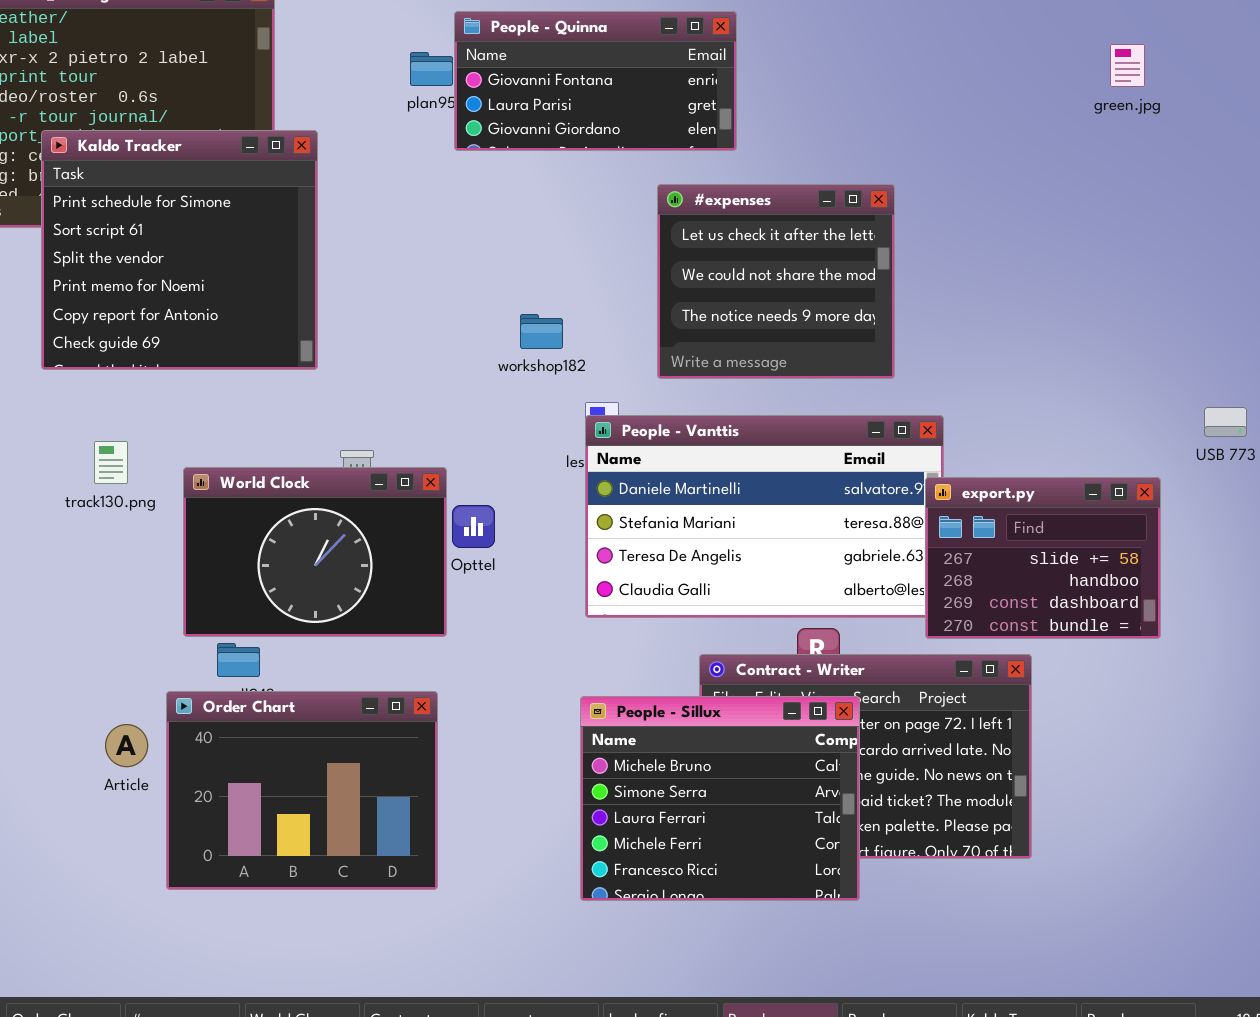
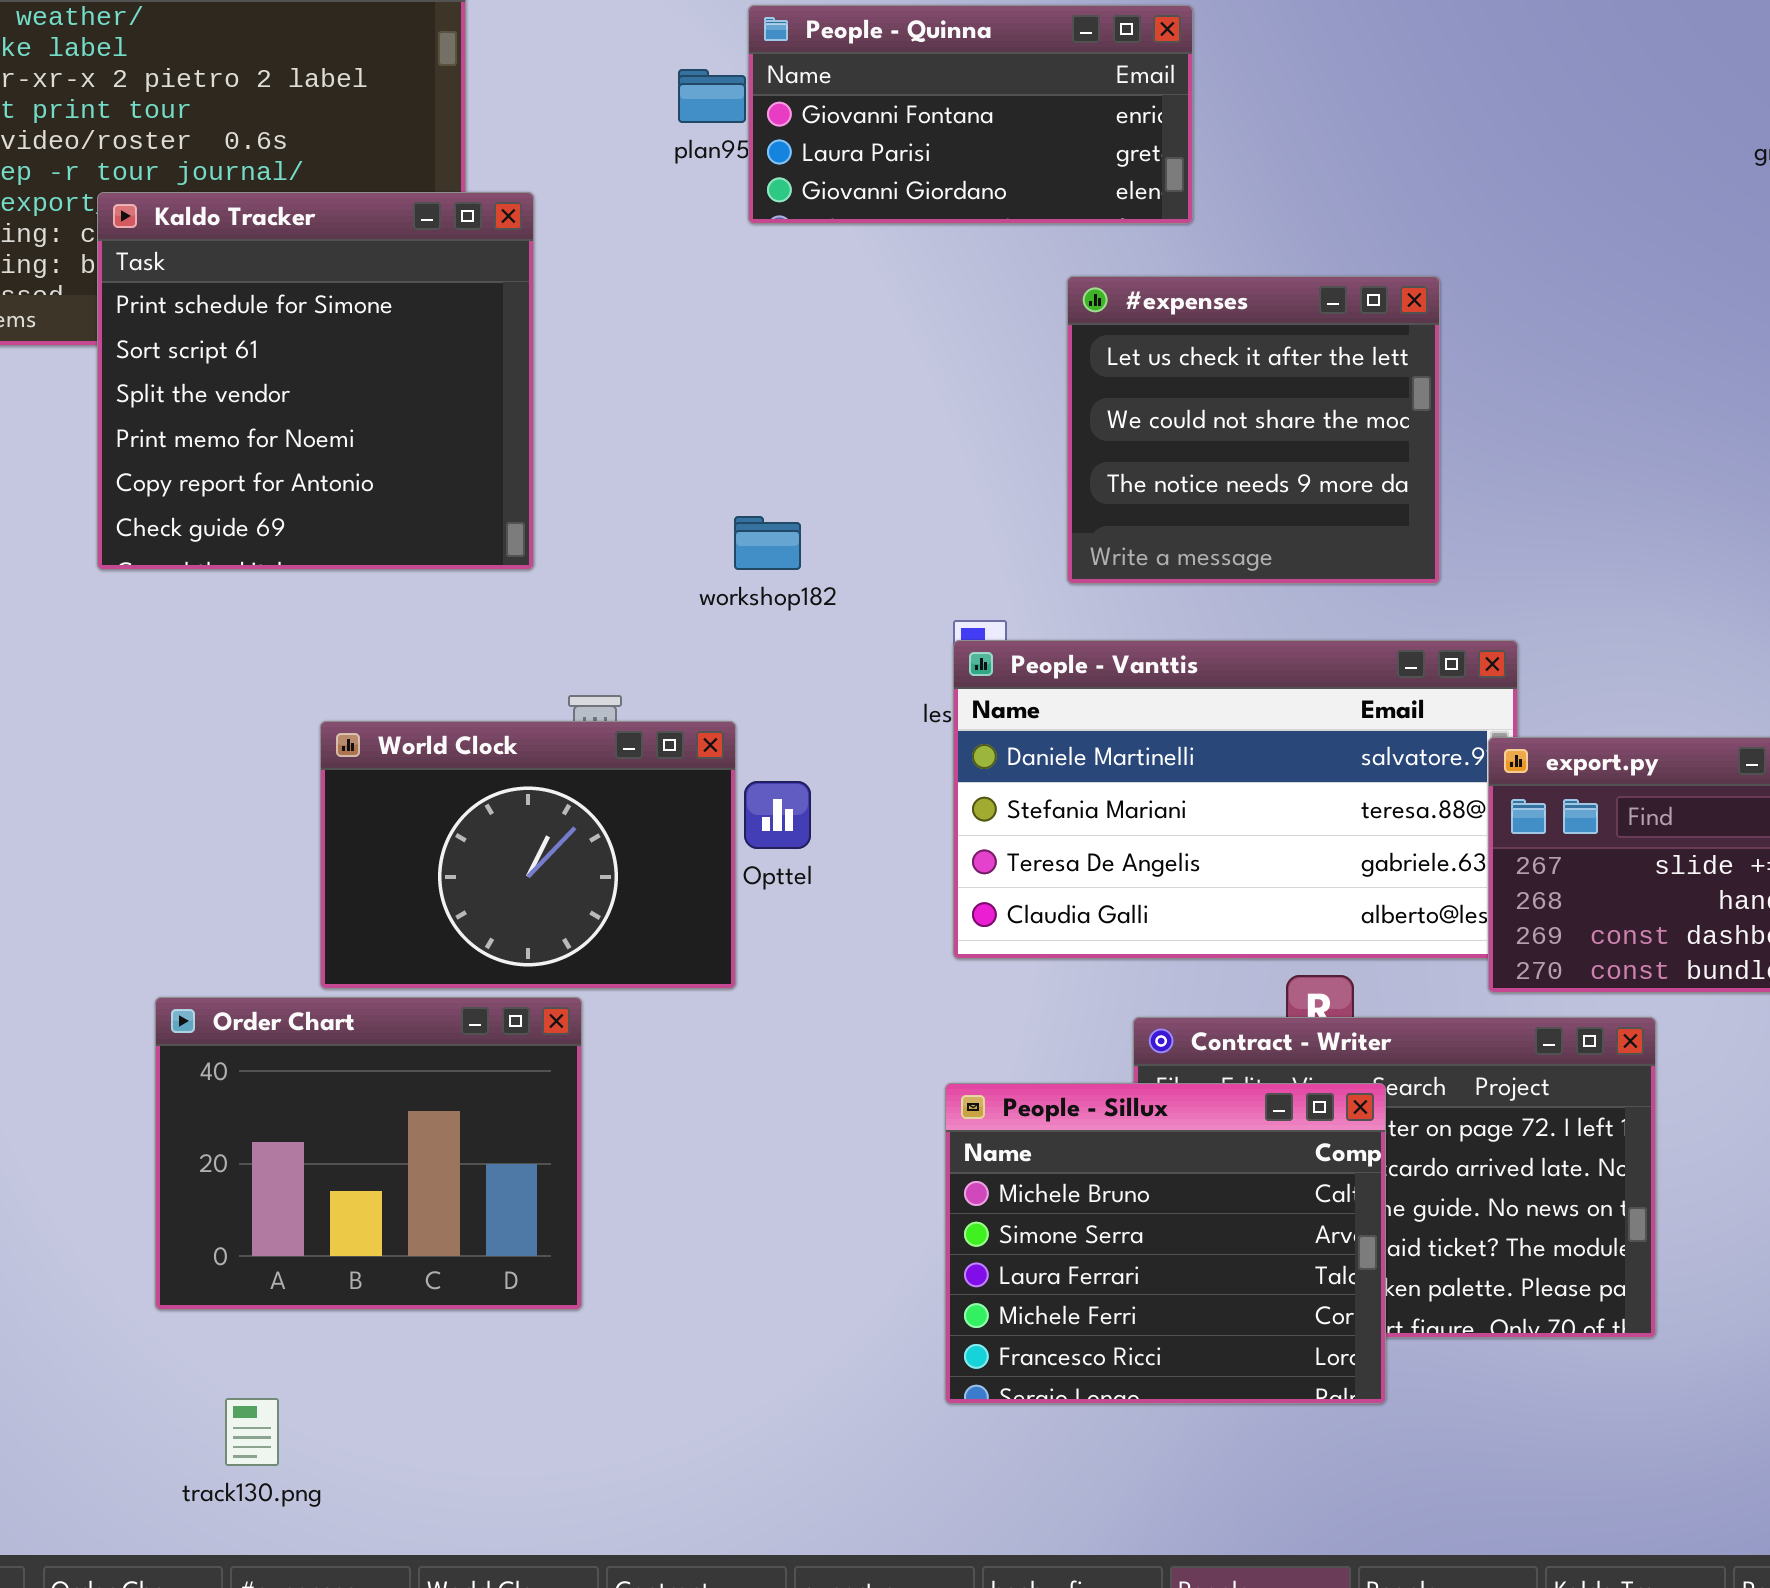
workshop182: [520,314,563,349] -> [734,516,801,570], moved
track130.png: [94,441,128,484] -> [225,1398,279,1466], moved
Order Chart: [166,691,438,890] -> [155,997,582,1310], moved

